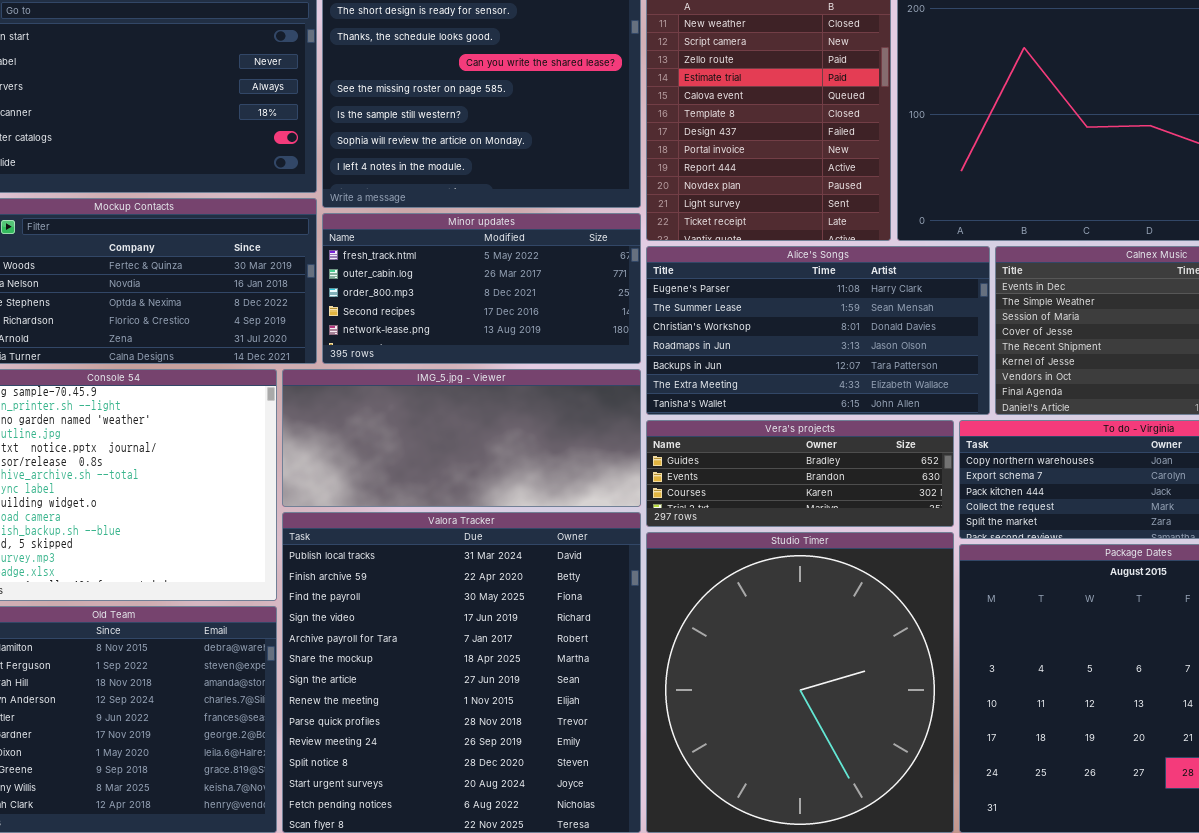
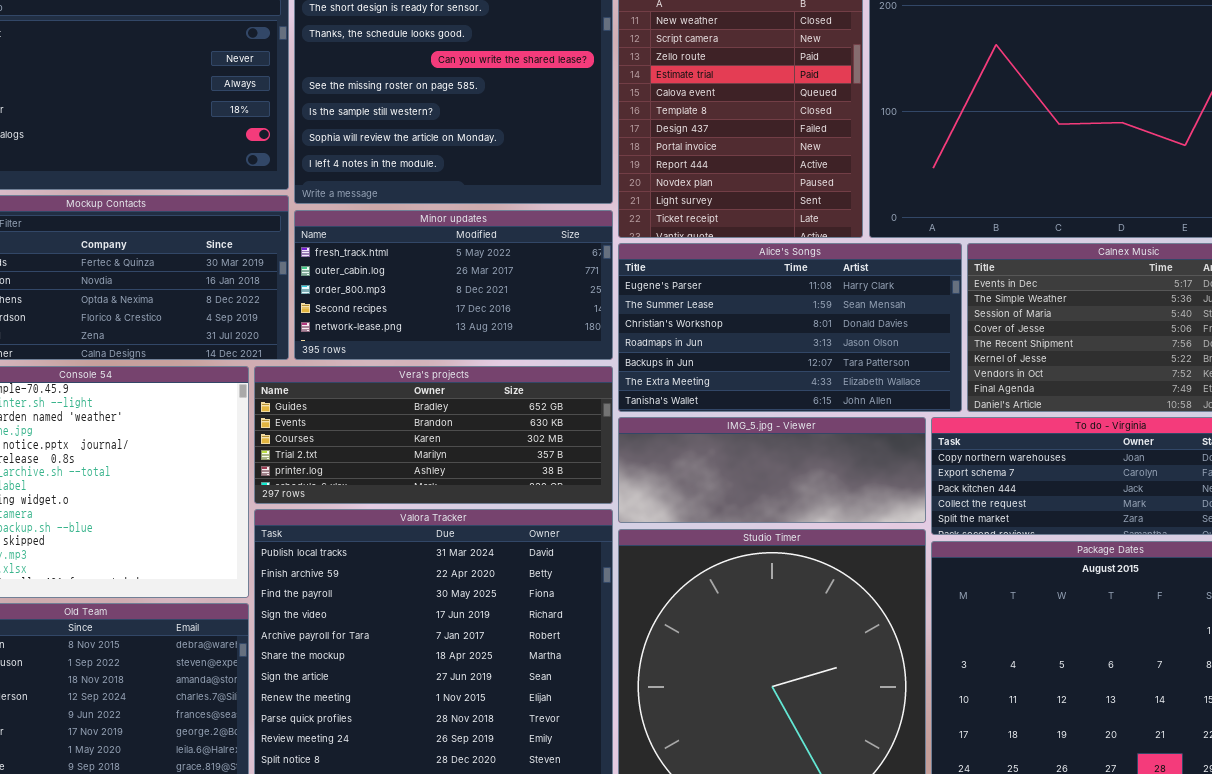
IMG_5.jpg - Viewer: [282,369,641,507] -> [618,417,926,523], moved, resized
Vera's projects: [646,420,954,527] -> [254,366,613,504], moved, resized

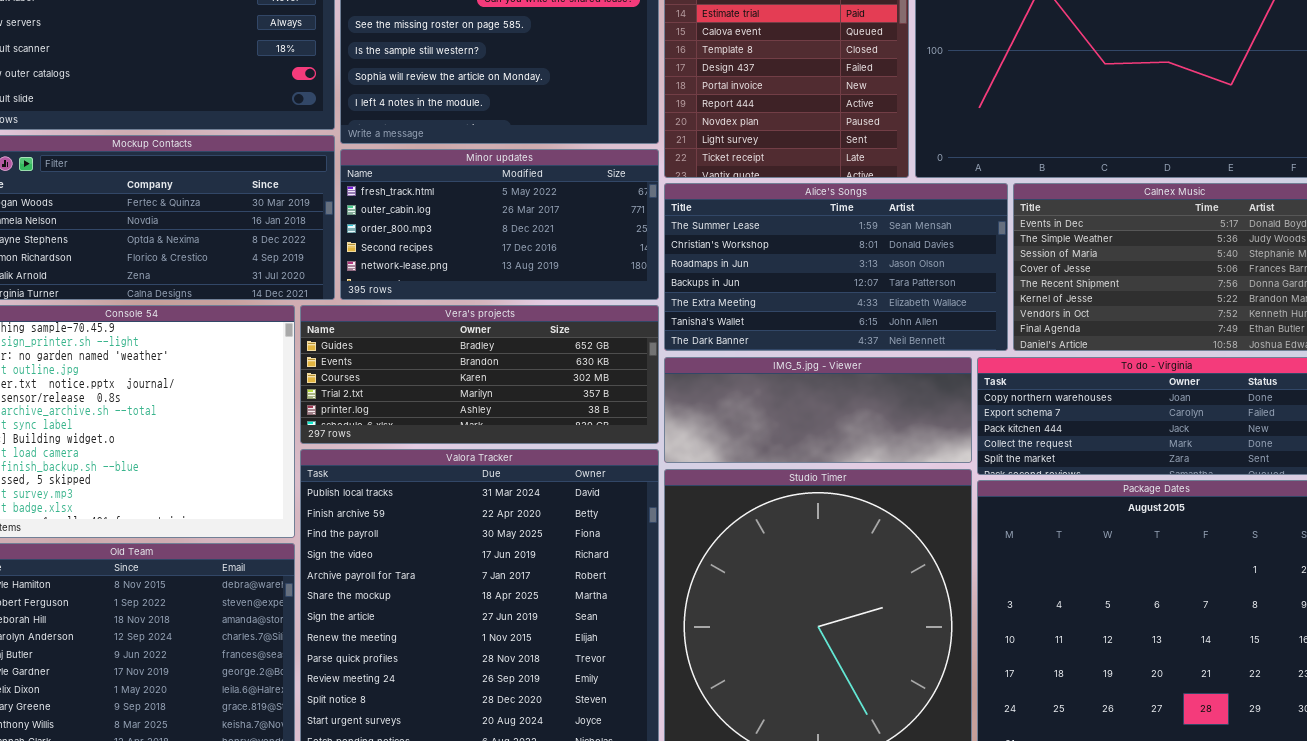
Alice's Songs: [618,243,962,412] -> [664,183,1008,351], scrolled down 1 row

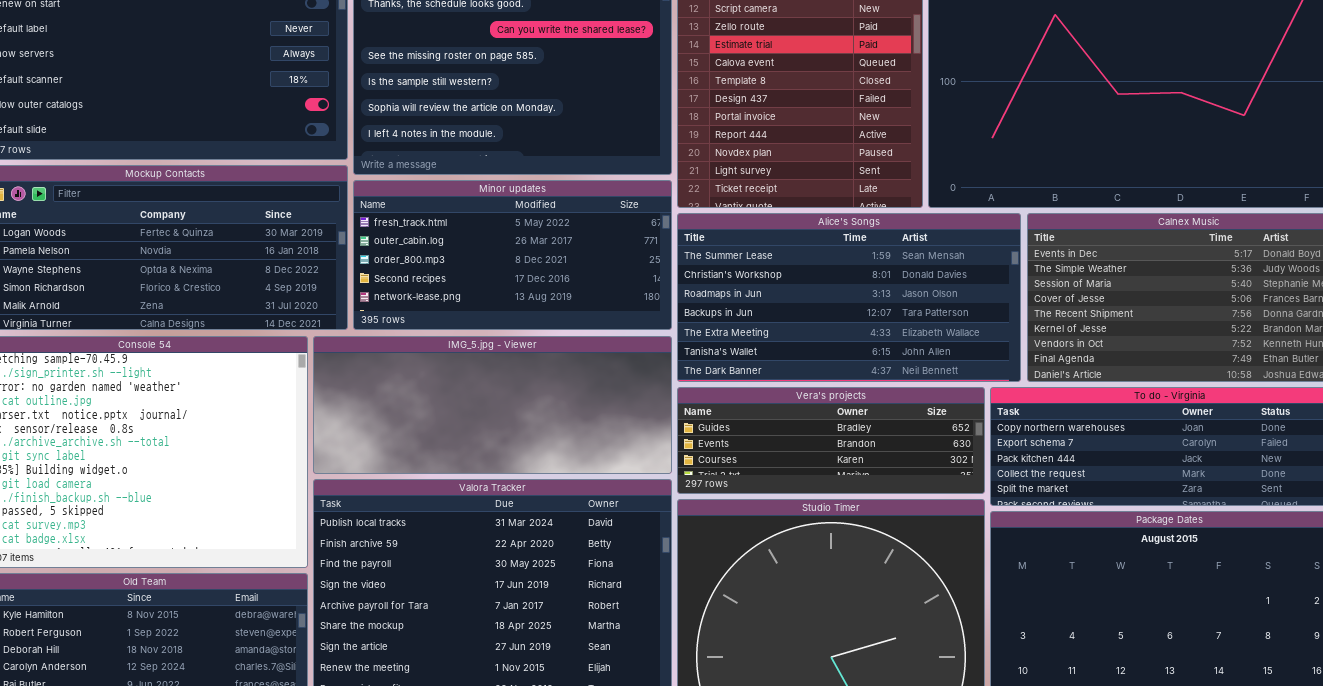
Vera's projects: [300,305,659,444] -> [677,387,985,494], moved, resized
IMG_5.jpg - Viewer: [664,357,972,463] -> [313,336,672,474], moved, resized

